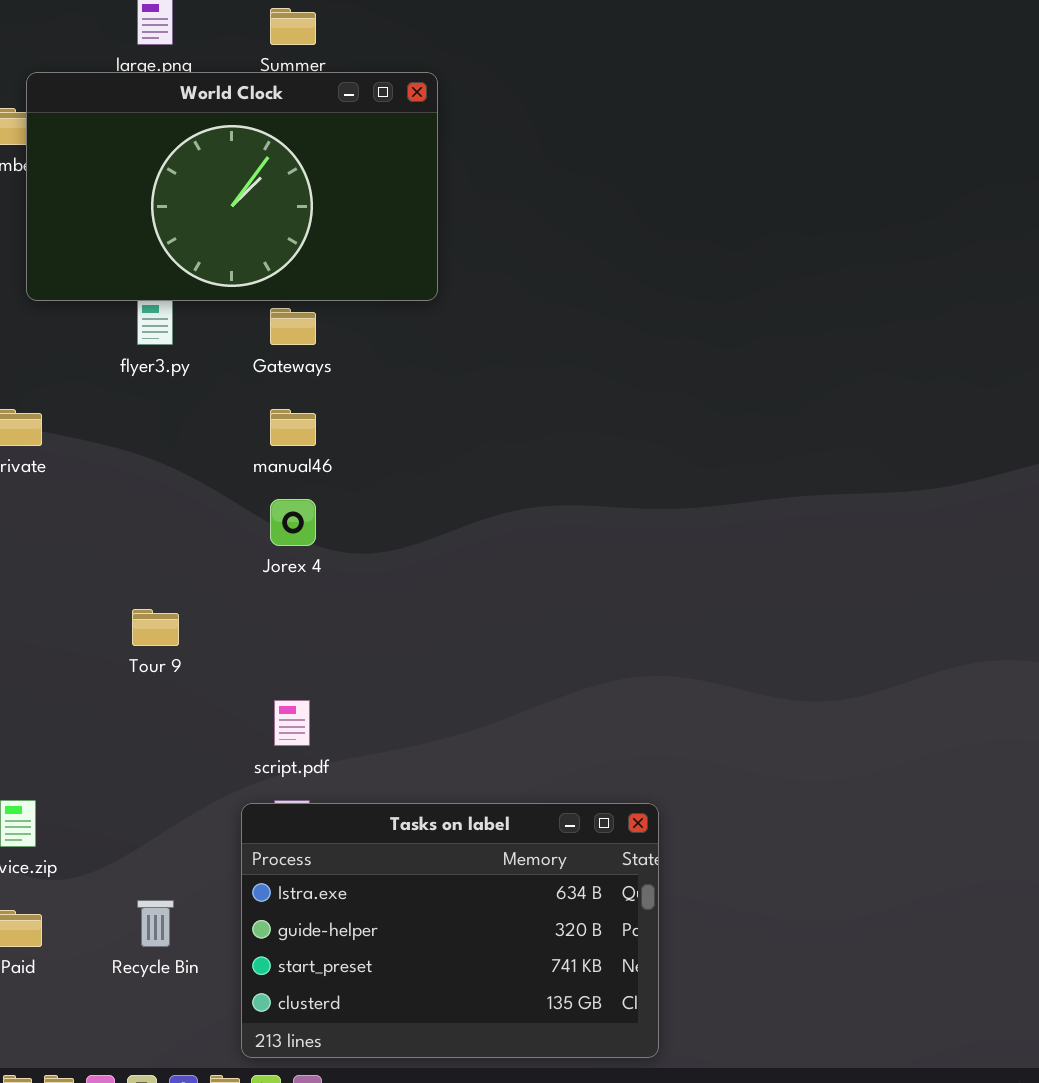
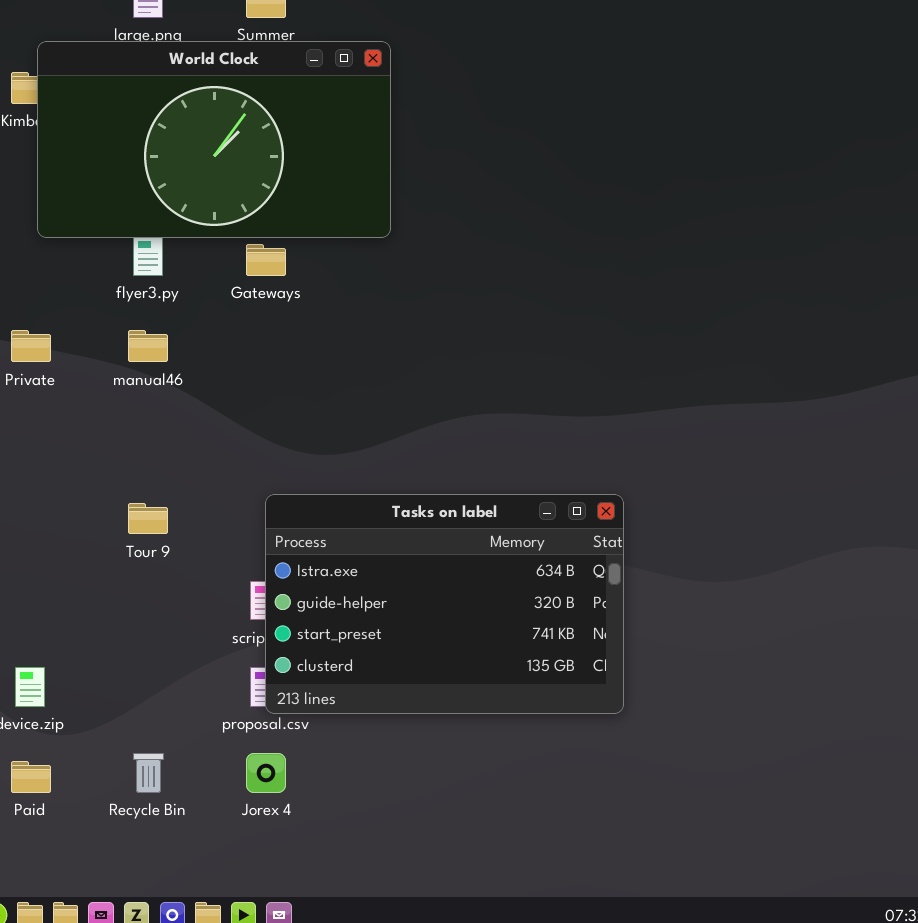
manual46: [270,409,316,446] -> [128,330,168,362], moved
Jorex 4: [270,499,316,546] -> [246,753,286,793], moved
Tasks on label: [241,803,659,1058] -> [265,494,624,714], moved

